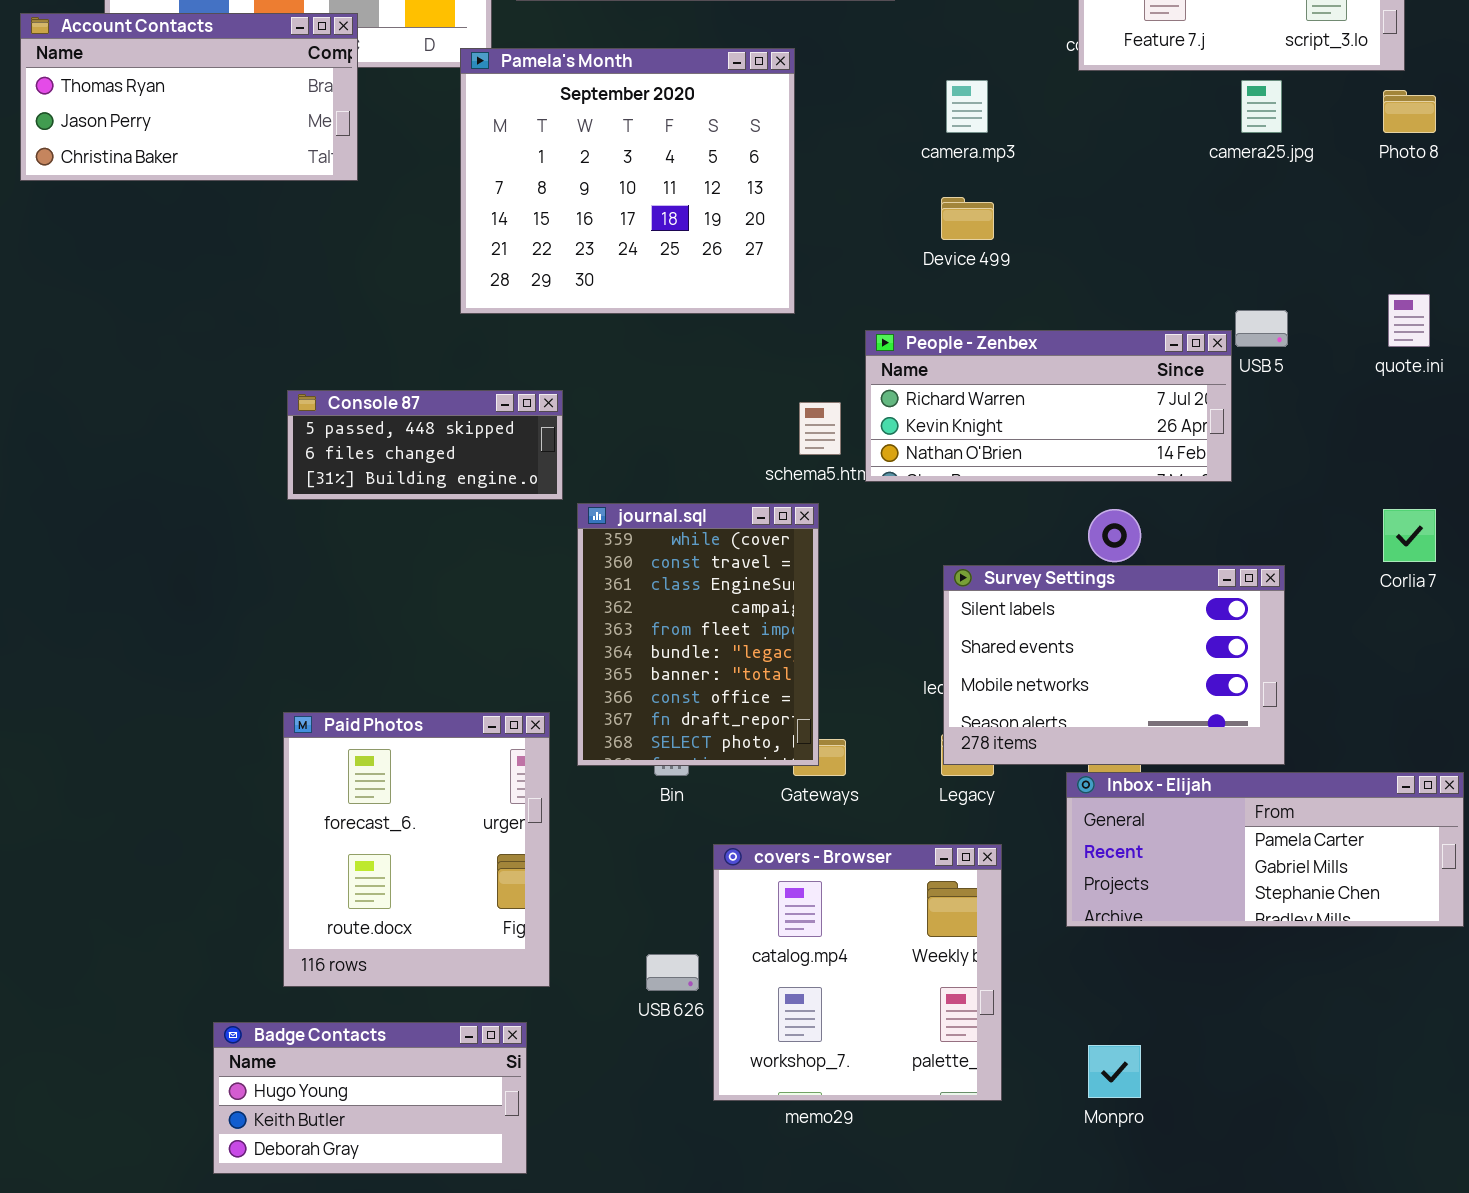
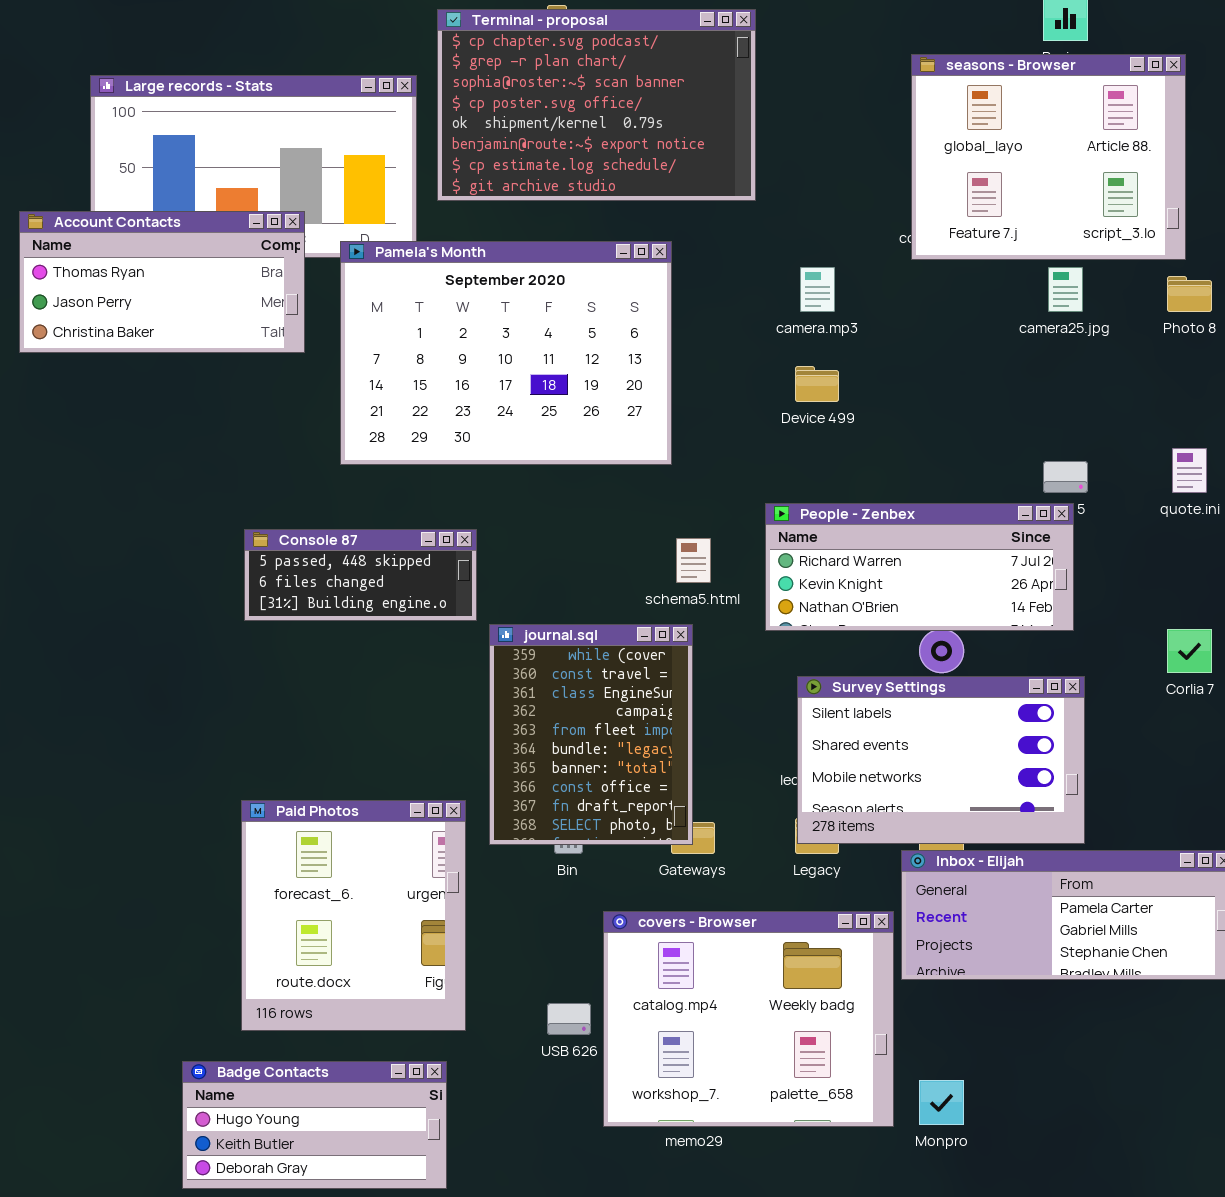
Pamela's Month: [460,48,795,314] -> [340,241,672,465], resized
People - Zenbex: [865,330,1232,482] -> [765,503,1074,631], moved
covers - Browser: [713,844,1002,1101] -> [603,911,894,1127], resized

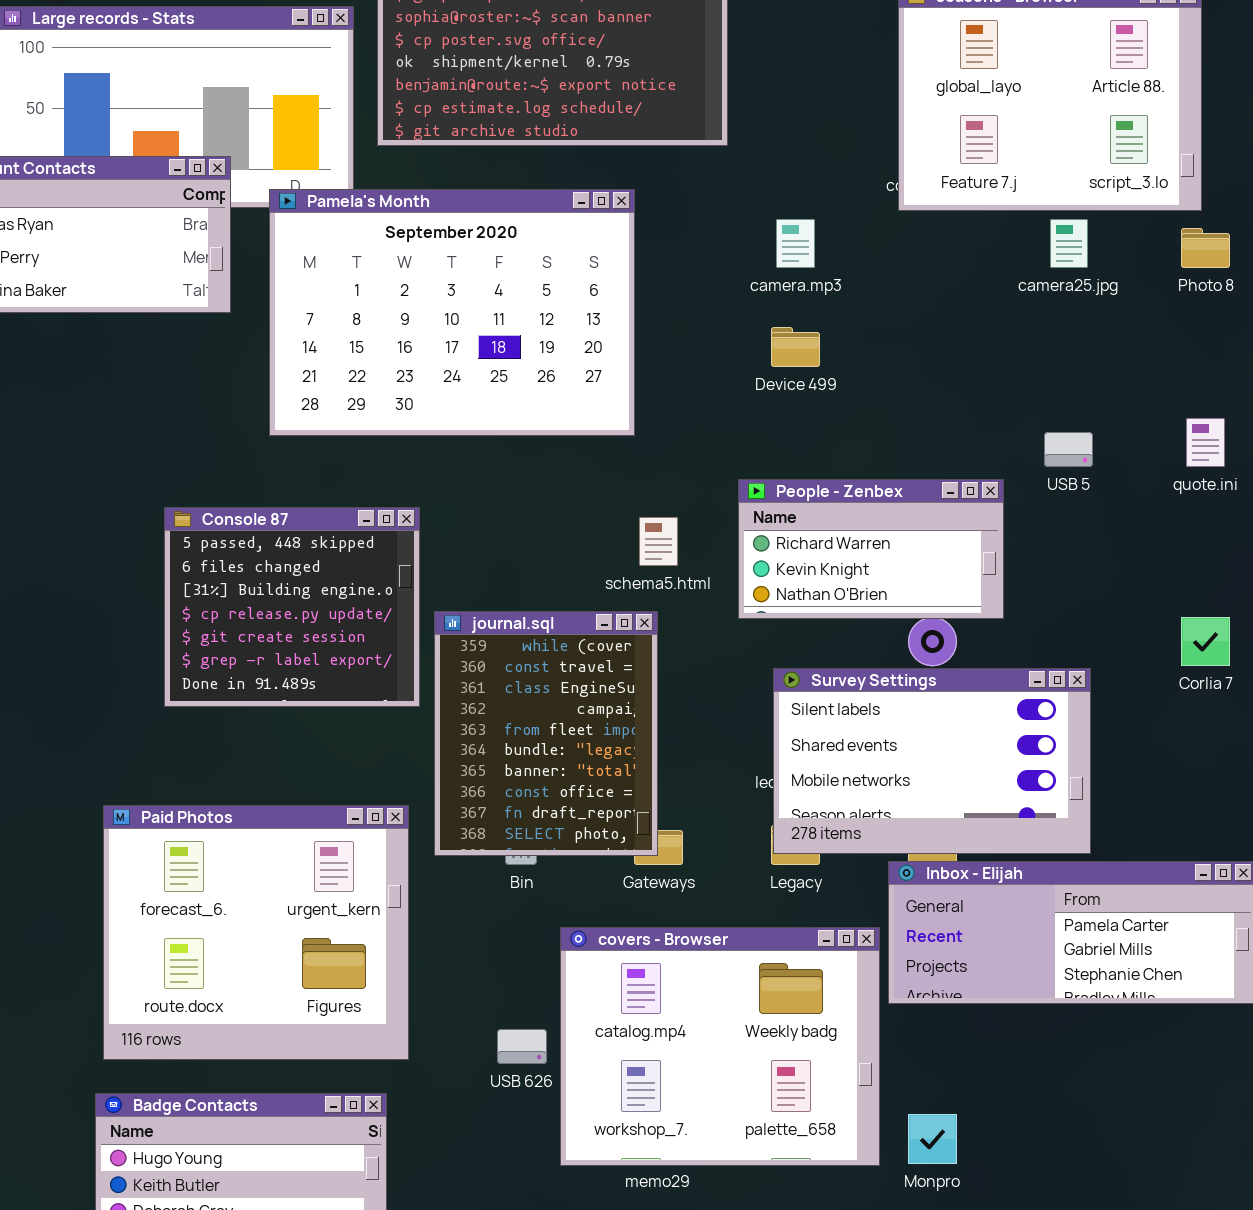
People - Zenbex: [765,503,1074,631] -> [738,479,1004,619], resized
Console 87: [244,529,477,621] -> [164,507,420,707], resized
Paid Photos: [241,800,466,1031] -> [103,805,409,1060], resized

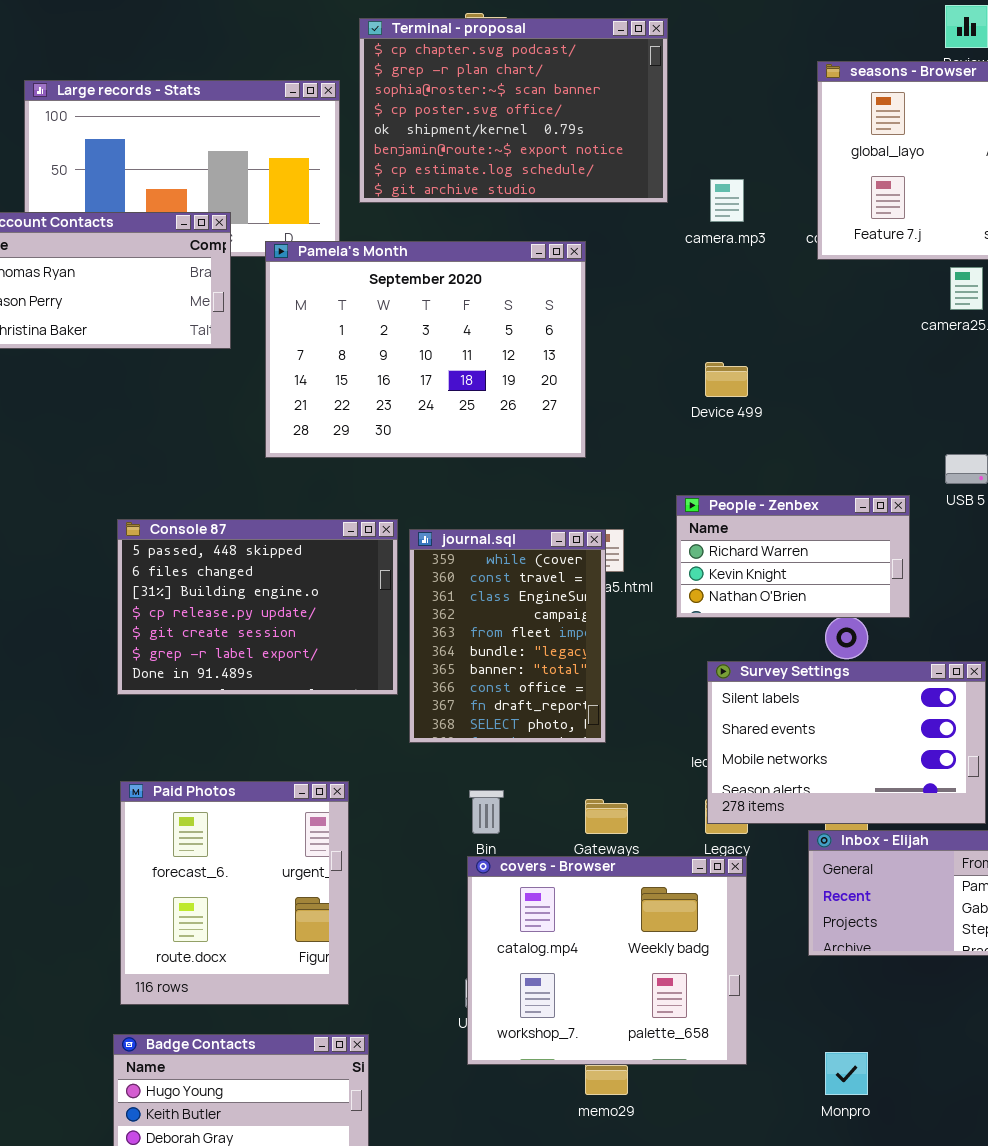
camera.mp3: [776,219,815,268] -> [710,179,744,222], moved
Console 87: [164,507,420,707] -> [117,519,398,695], resized
journal.sql: [434,611,658,856] -> [409,529,606,743], moved
Paid Photos: [103,805,409,1060] -> [120,781,349,1005], resized
covers - Browser: [560,927,880,1166] -> [467,856,747,1065], moved

